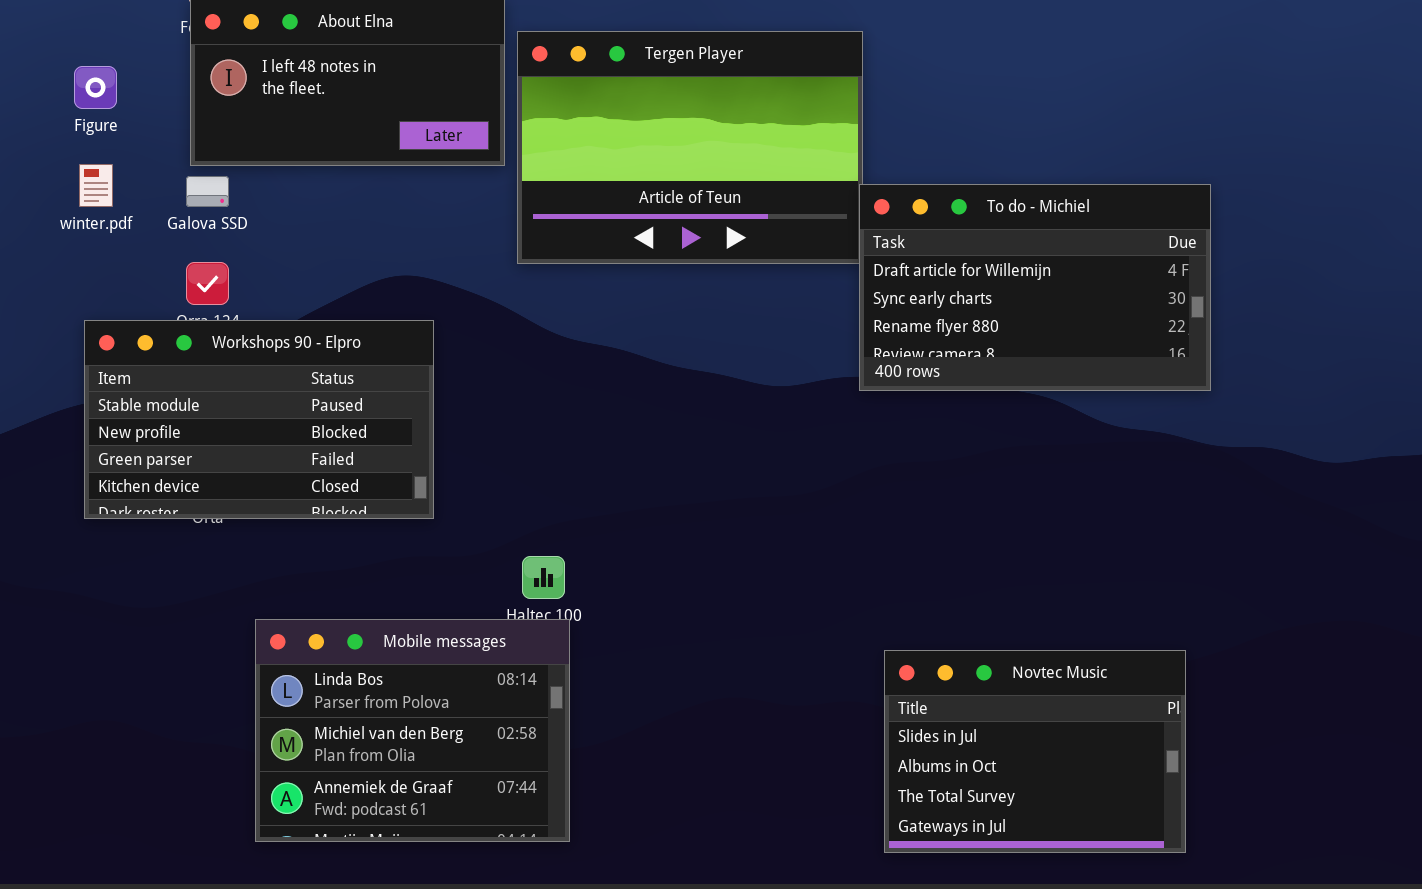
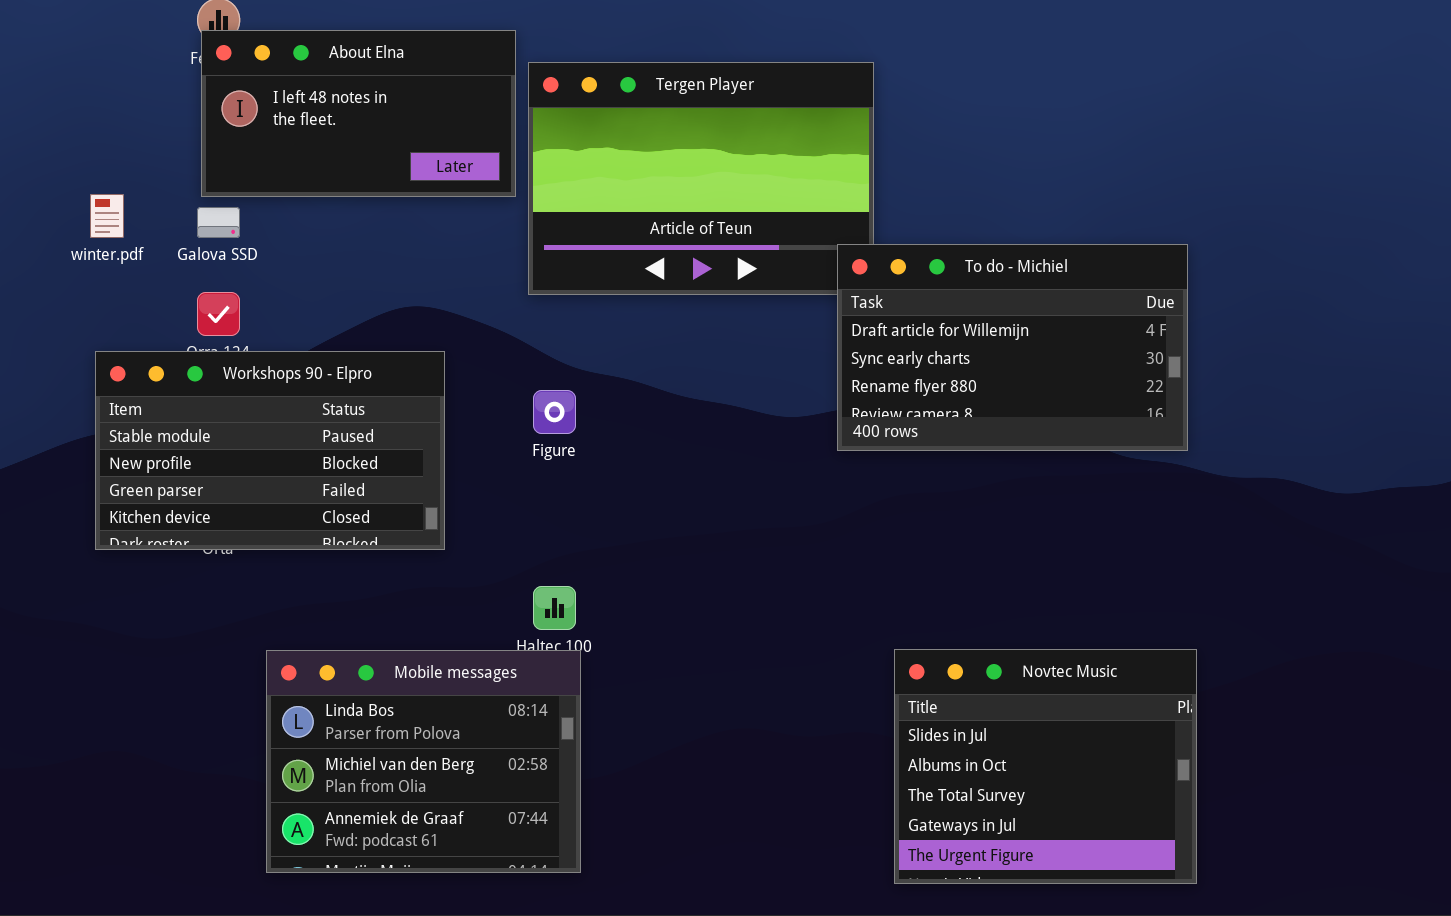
Figure: [74,66,117,109] -> [533,390,576,434], moved
To do - Michiel: [859,184,1211,391] -> [837,244,1188,451], moved
Novtec Music: [884,650,1186,853] -> [894,649,1197,884], resized

